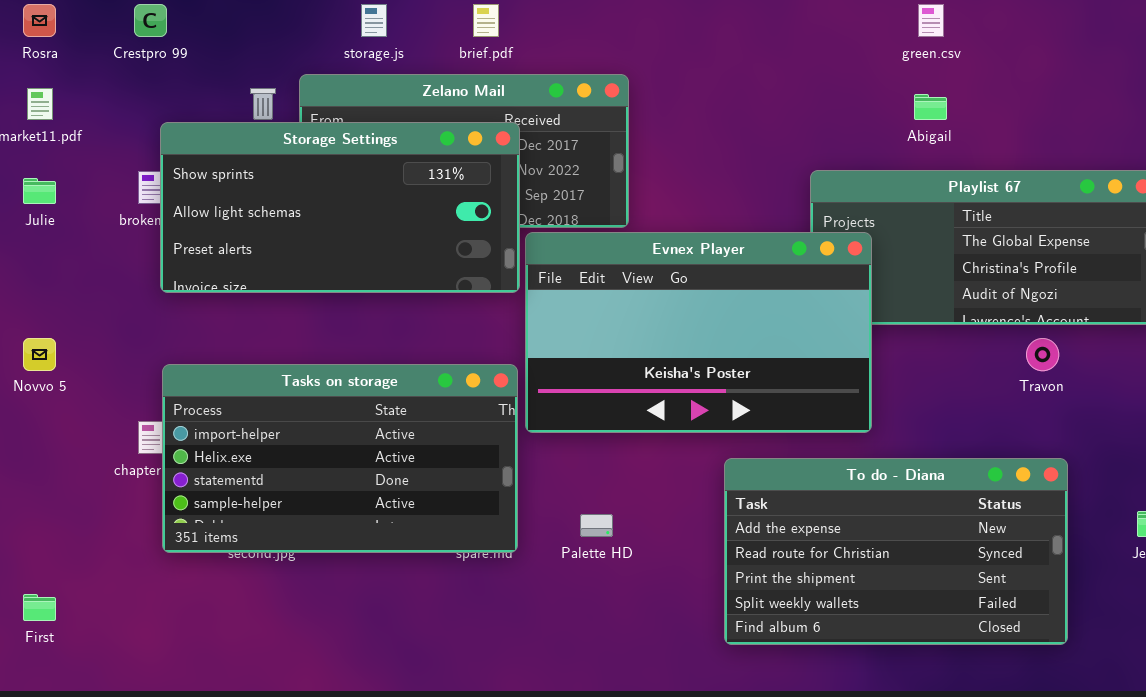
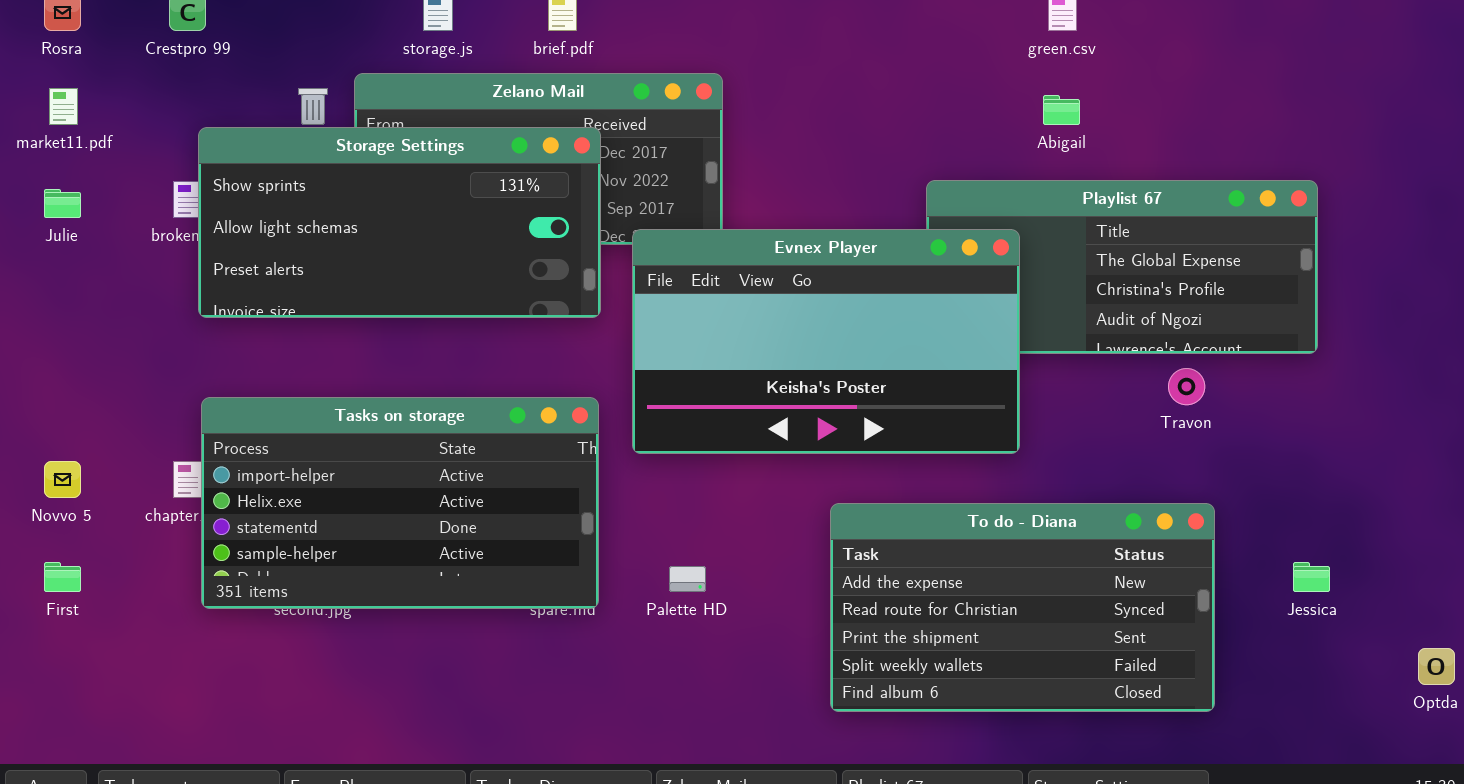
Evnex Player: [525,232,872,433] -> [632,229,1020,454], moved
Novvo 5: [23,338,56,371] -> [44,461,81,498], moved
First: [23,594,56,621] -> [44,562,81,592], moved

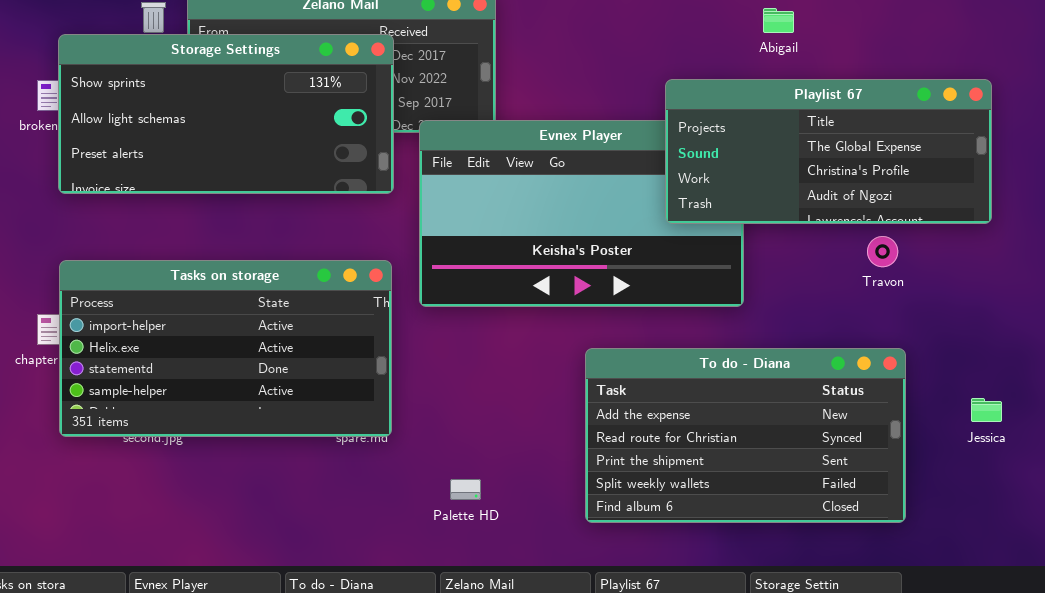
Playlist 67: [926,180,1318,354] -> [665,79,992,224], raised
Palette HD: [669,566,706,592] -> [450,479,481,500], moved

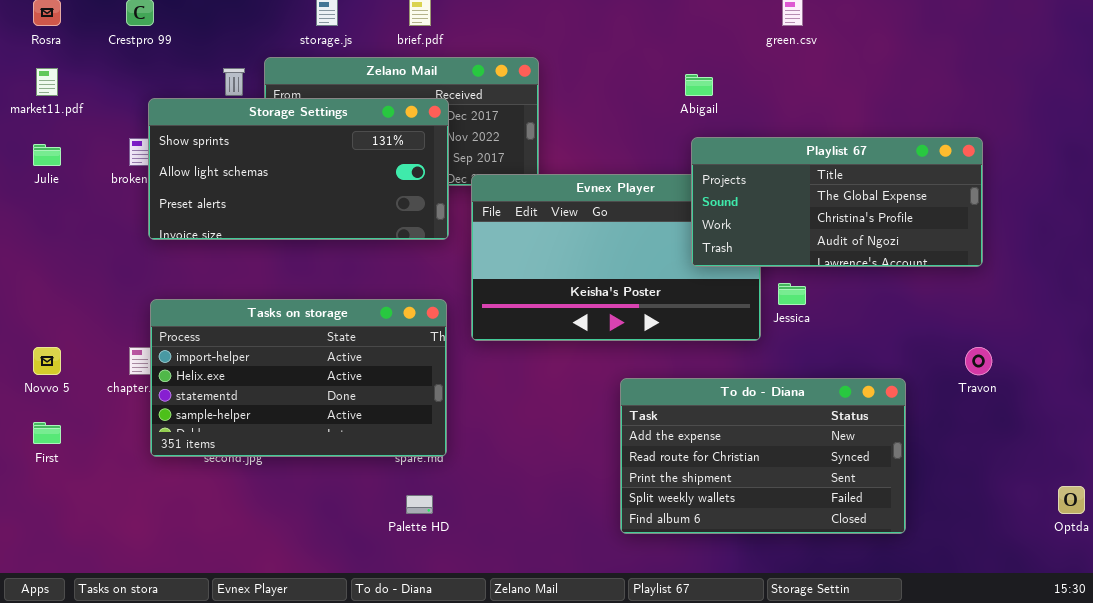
Abigail: [763,8,794,33] -> [685,74,713,96], moved
Travon: [867,236,898,267] -> [965,347,992,375], moved
Jessica: [971,398,1002,422] -> [778,283,806,305], moved
Palette HD: [450,479,481,500] -> [406,495,433,514], moved

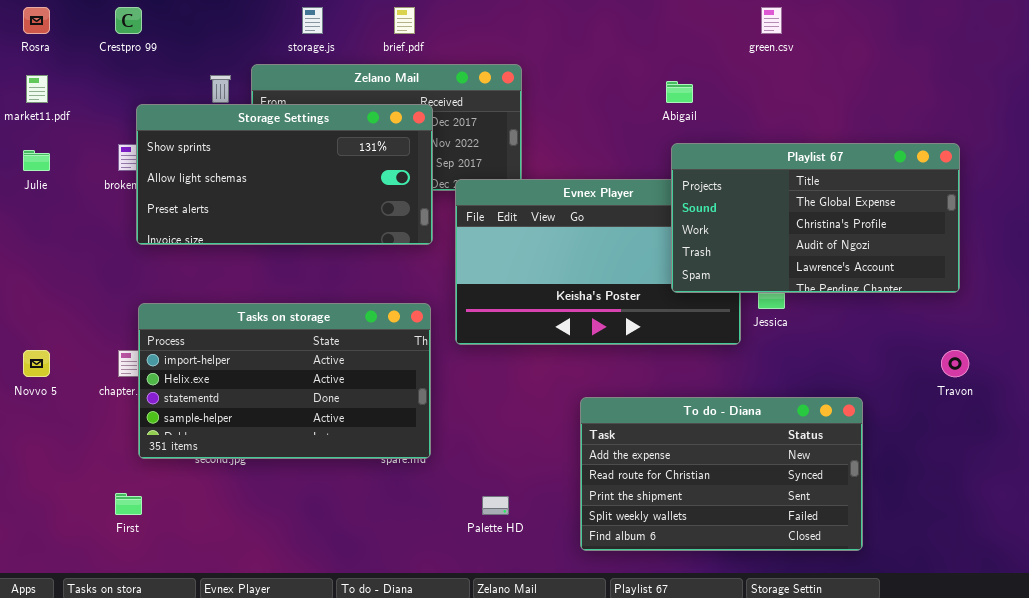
Playlist 67: [691,137,983,267] -> [671,143,960,293], resized
To do - Diana: [620,378,906,534] -> [580,397,863,551], moved
First: [33,422,61,444] -> [115,493,142,515], moved
Palette HD: [406,495,433,514] -> [482,496,509,515], moved

